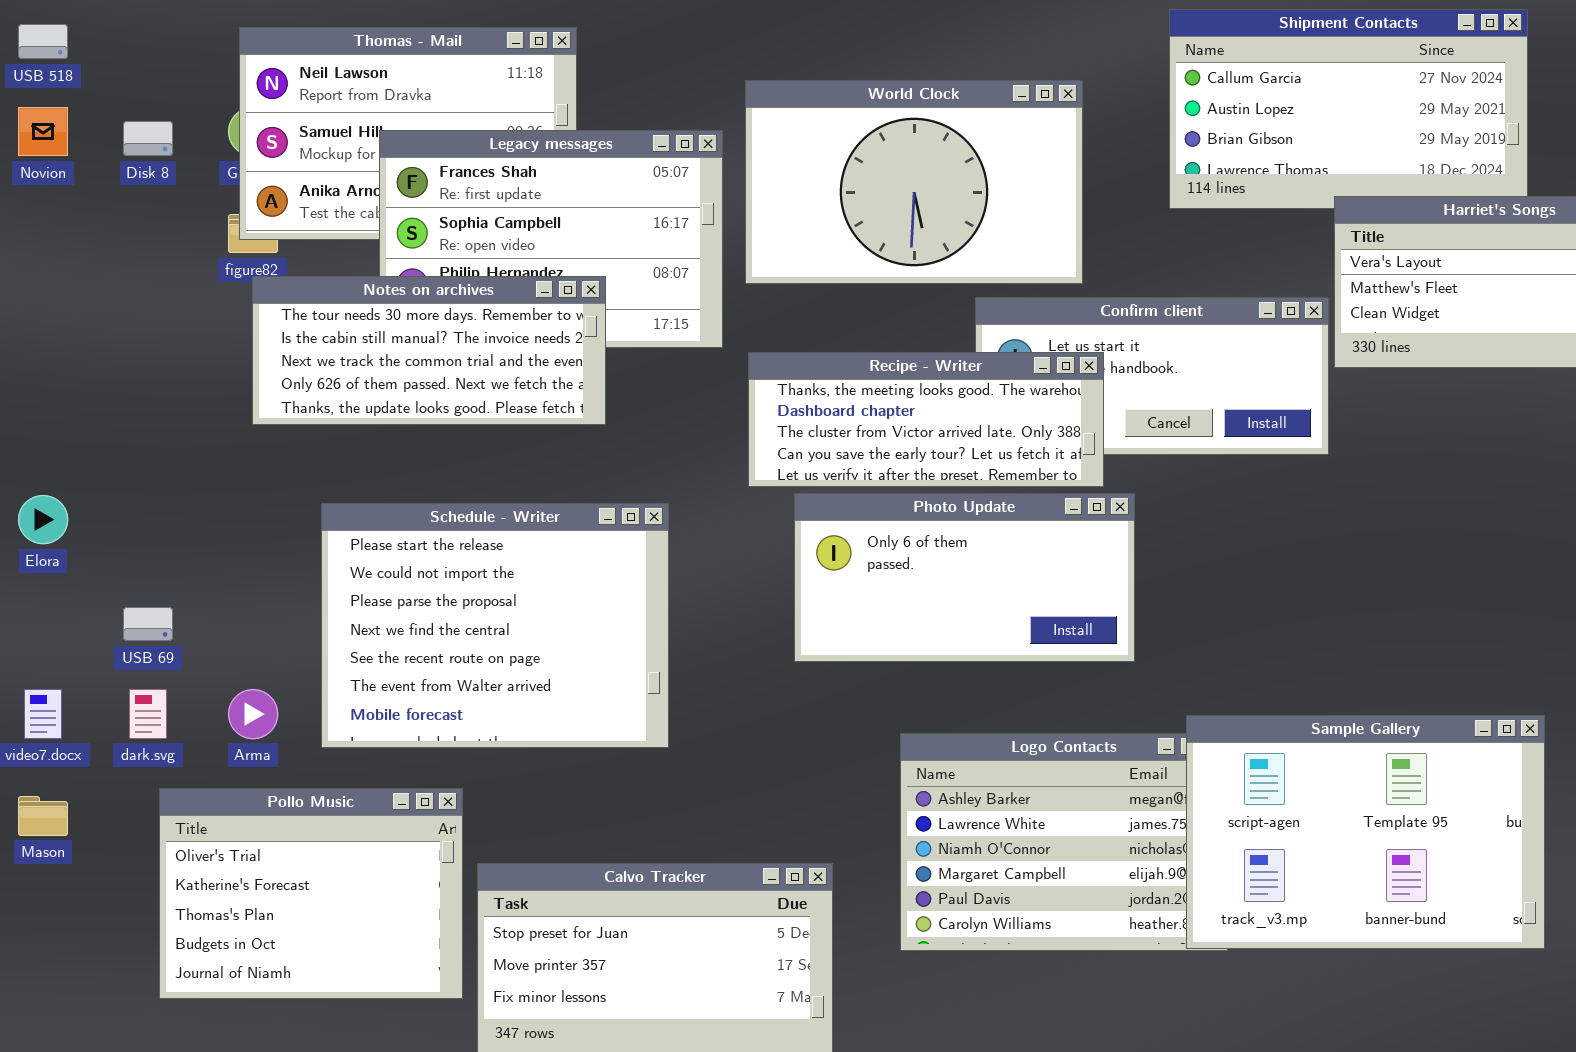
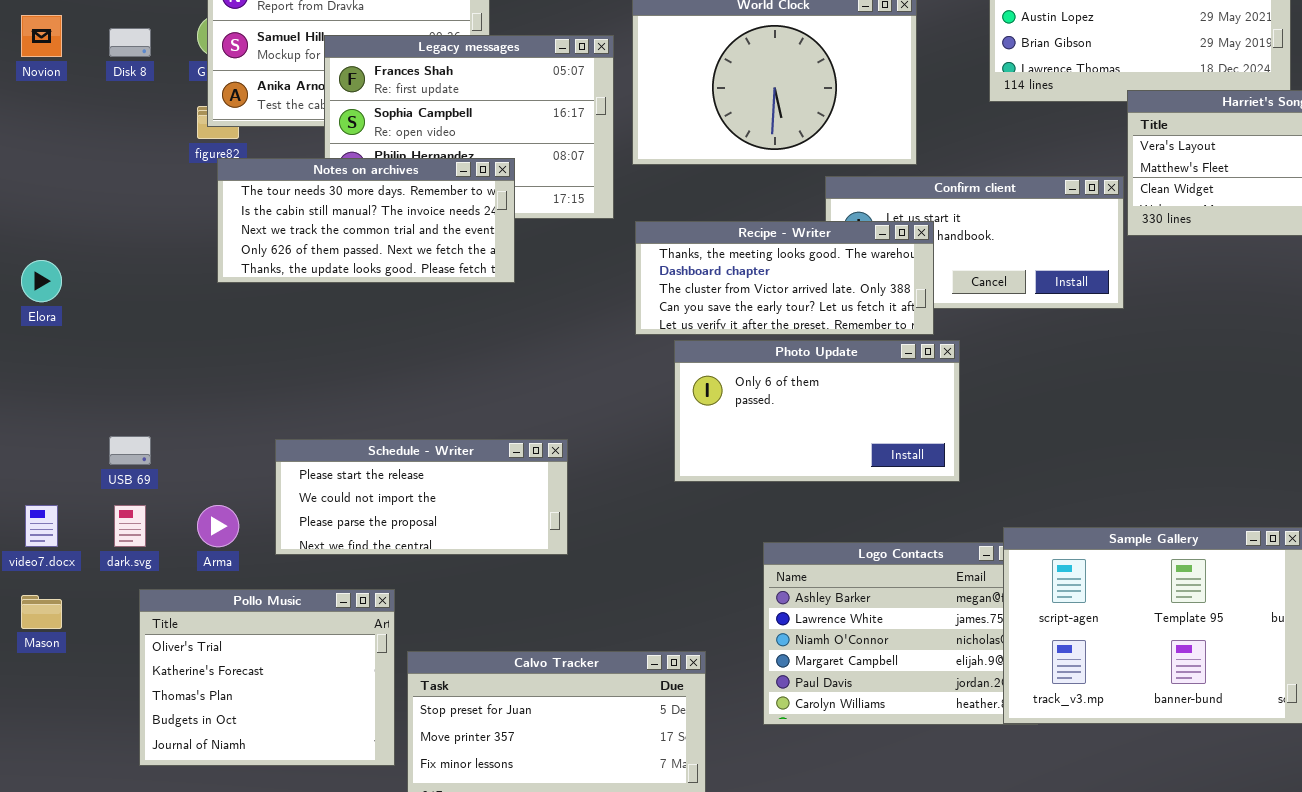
Elora: [18,495,68,544] -> [21,260,62,302], moved
Schedule - Writer: [321,503,669,748] -> [275,439,568,555], resized

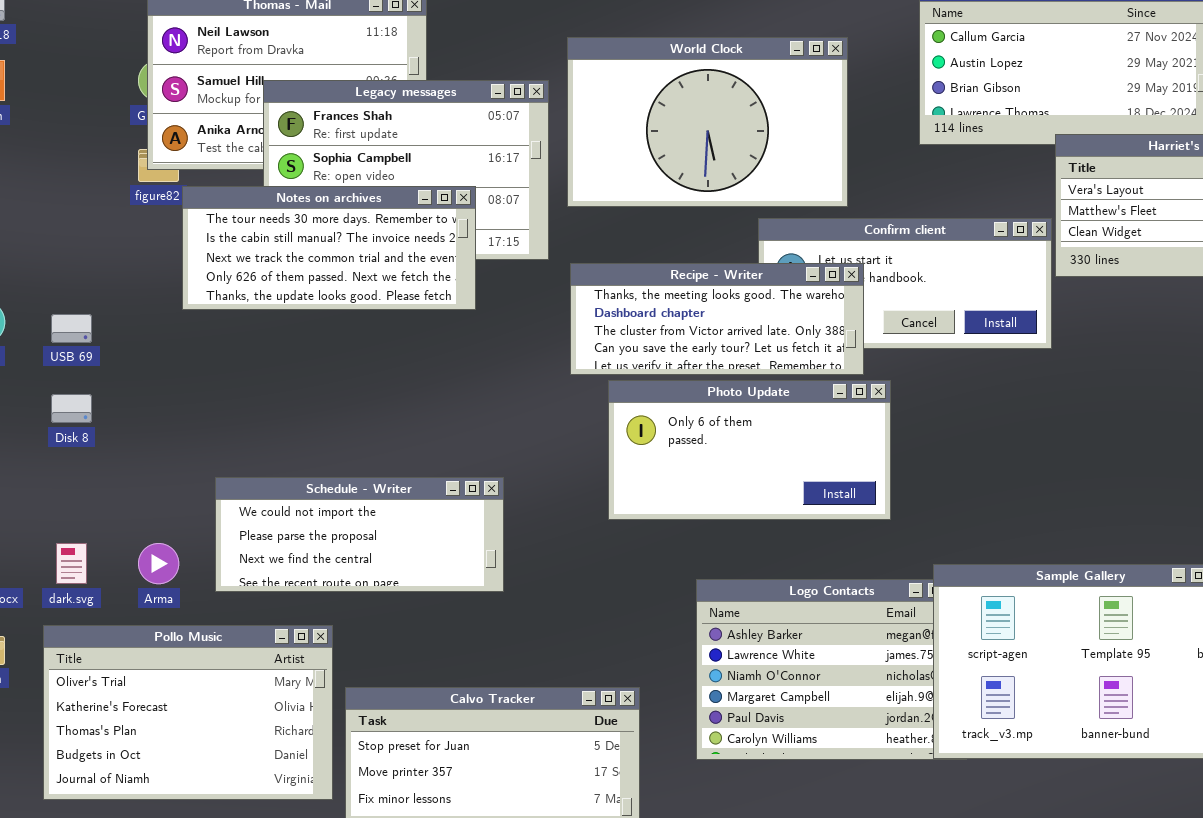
Disk 8: [109,28,151,57] -> [51,394,92,423], moved
Notes on archives: [217,158,515,283] -> [182,186,476,310], moved
USB 69: [109,436,151,465] -> [51,314,92,343], moved
Schedule - Writer: [275,439,568,555] -> [215,477,504,592], scrolled down 1 row
Pollo Music: [139,589,395,766] -> [43,625,333,800], resized

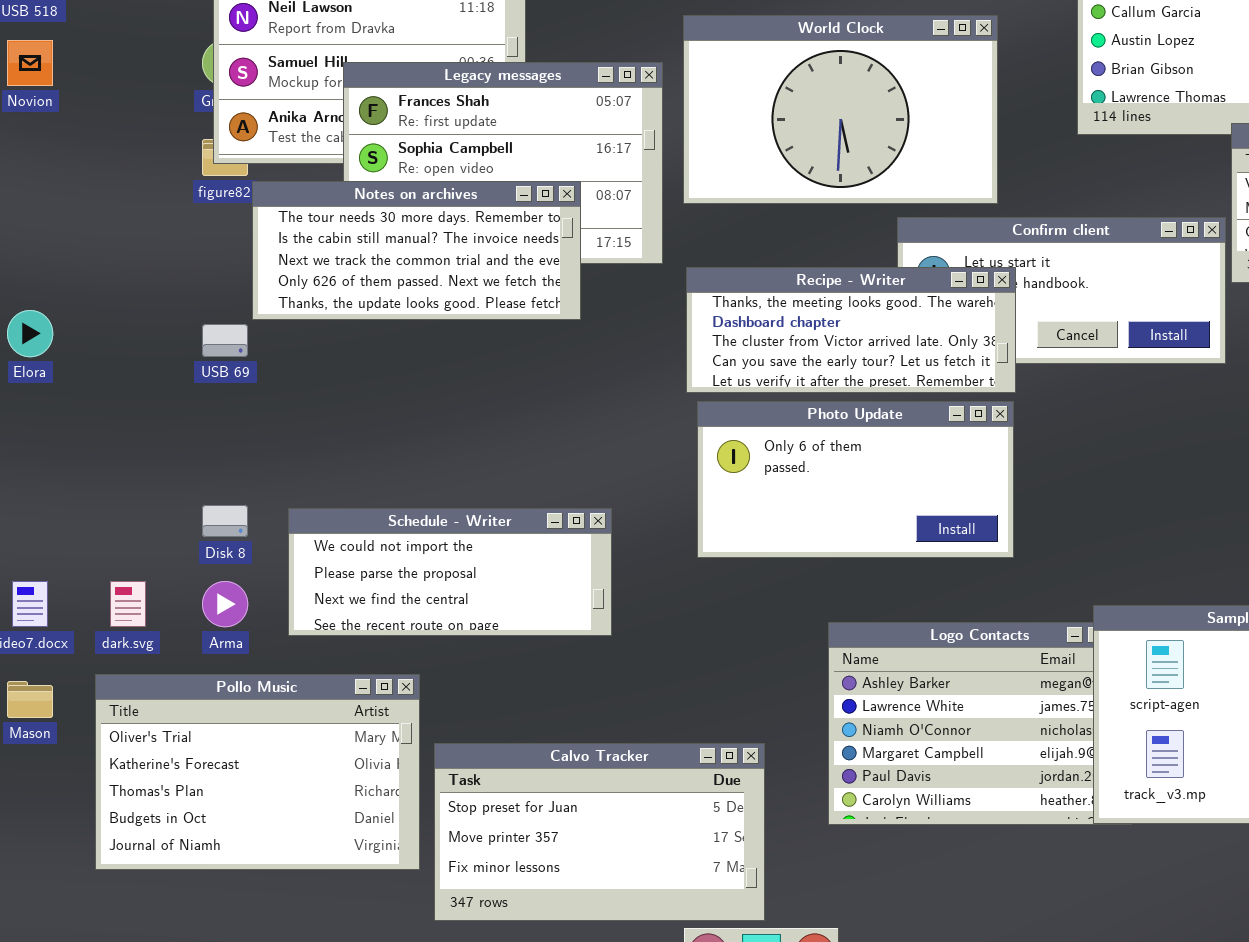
USB 69: [51,314,92,343] -> [202,324,248,357], moved
Photo Update: [608,380,891,520] -> [697,401,1014,558], moved
Disk 8: [51,394,92,423] -> [202,505,248,537], moved

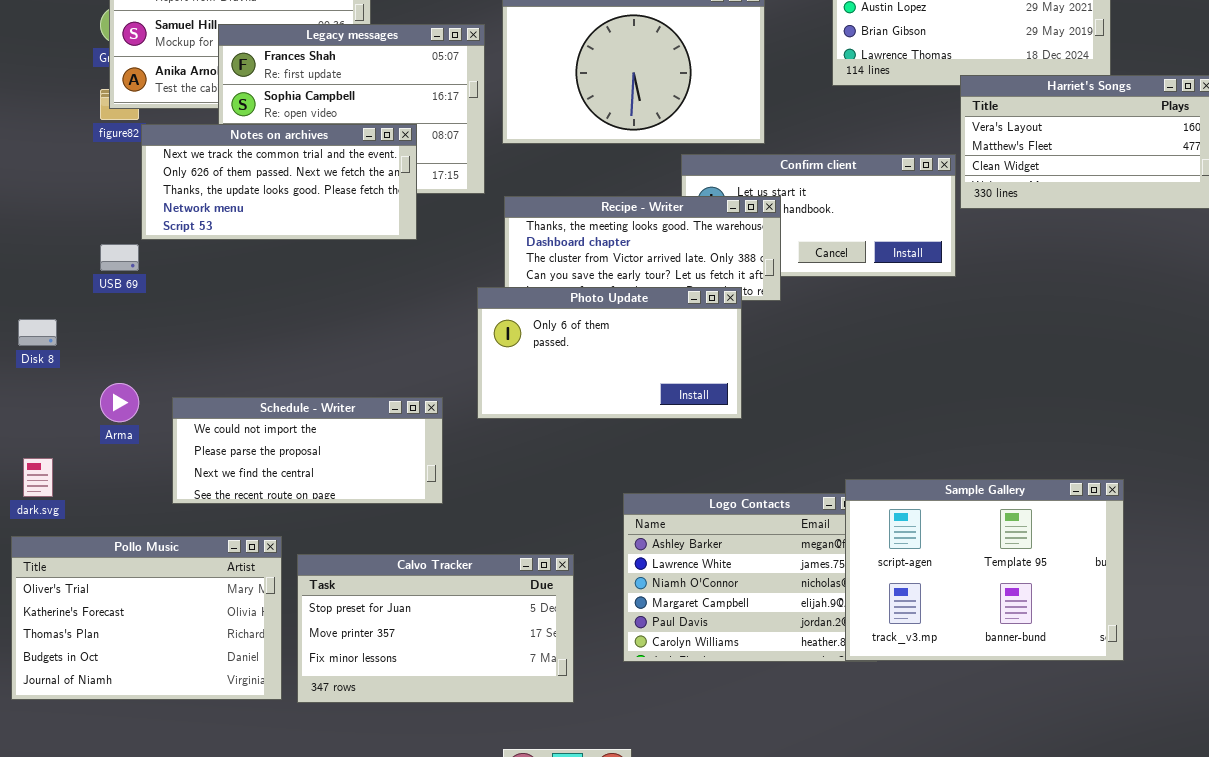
Notes on archives: [252,181,581,320] -> [141,124,417,240], scrolled down 2 rows
Photo Update: [697,401,1014,558] -> [477,287,742,419], moved
Disk 8: [202,505,248,537] -> [18,319,57,346], moved
Arma: [202,581,248,627] -> [100,383,139,422], moved
Calvo Tracker: [434,743,765,921] -> [297,554,574,703], moved

